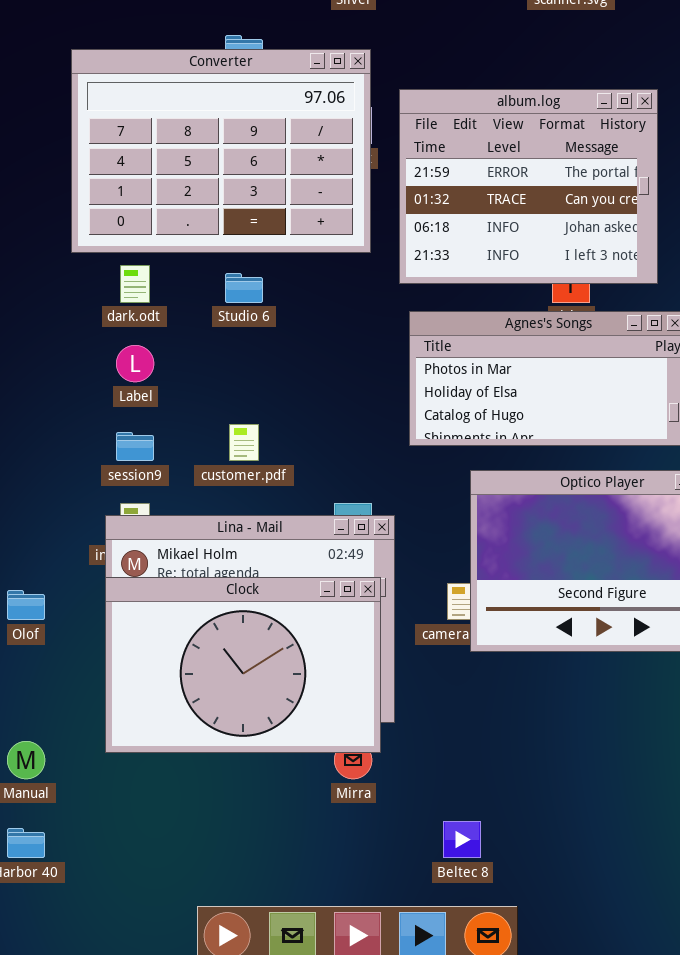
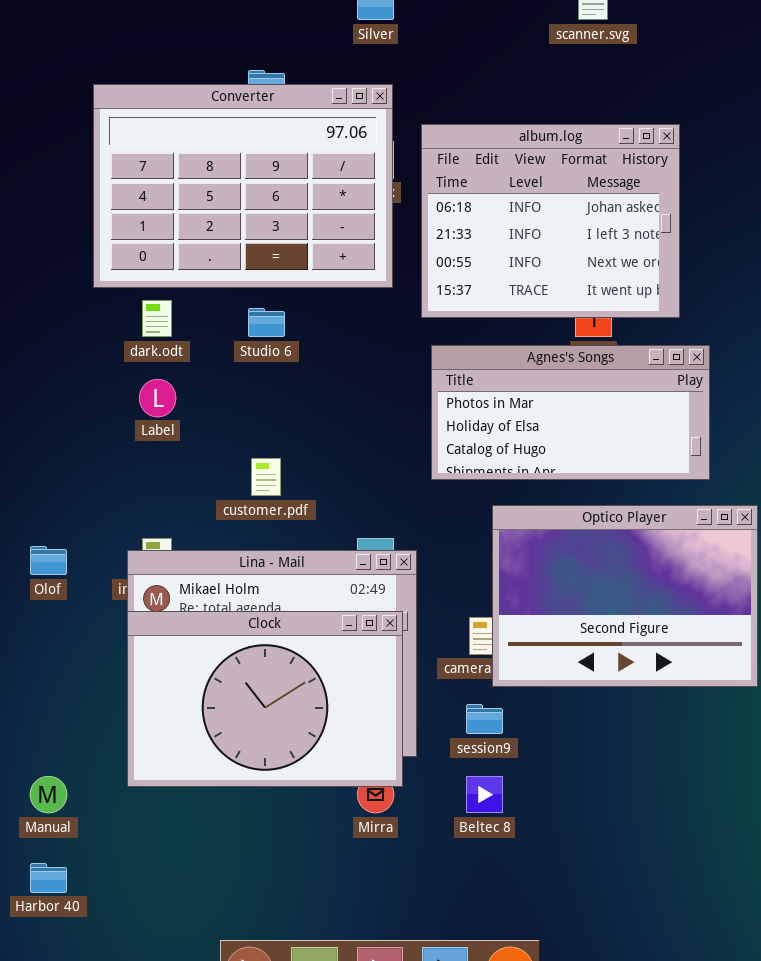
album.log: [399,89,658,284] -> [421,124,680,318], scrolled down 2 rows
session9: [116,432,154,461] -> [466,704,503,734], moved
Olof: [7,590,45,620] -> [30,546,67,575], moved
Beltec 8: [443,821,481,858] -> [466,776,503,813], moved

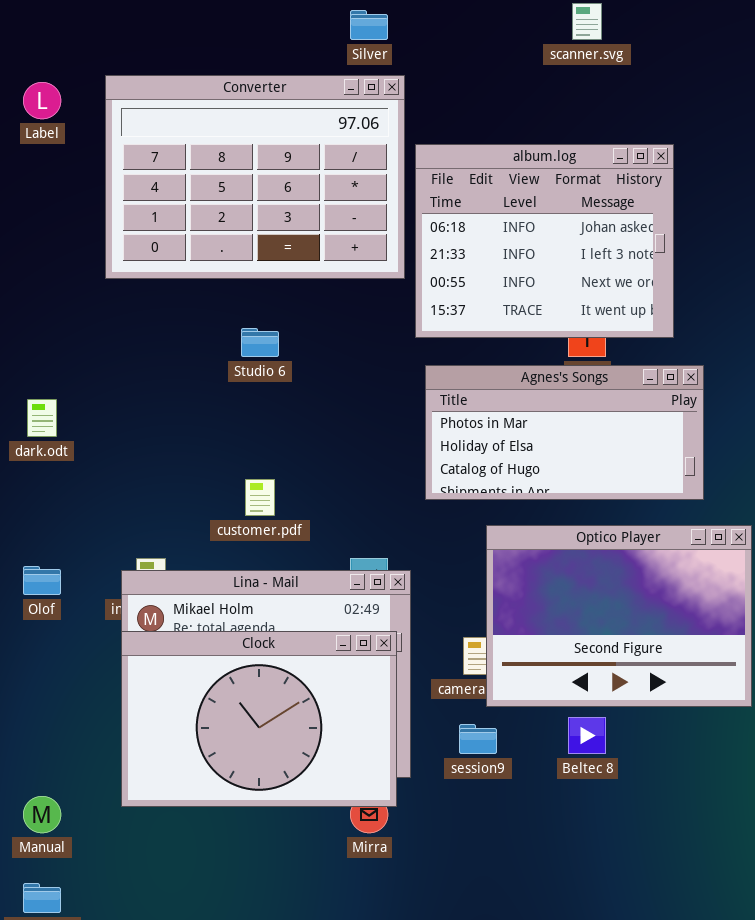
Converter: [93,84,393,288] -> [105,75,405,279], moved
dark.odt: [142,300,172,337] -> [27,399,57,437], moved
Label: [139,379,176,417] -> [23,82,61,119], moved
Beltec 8: [466,776,503,813] -> [568,717,606,754], moved

